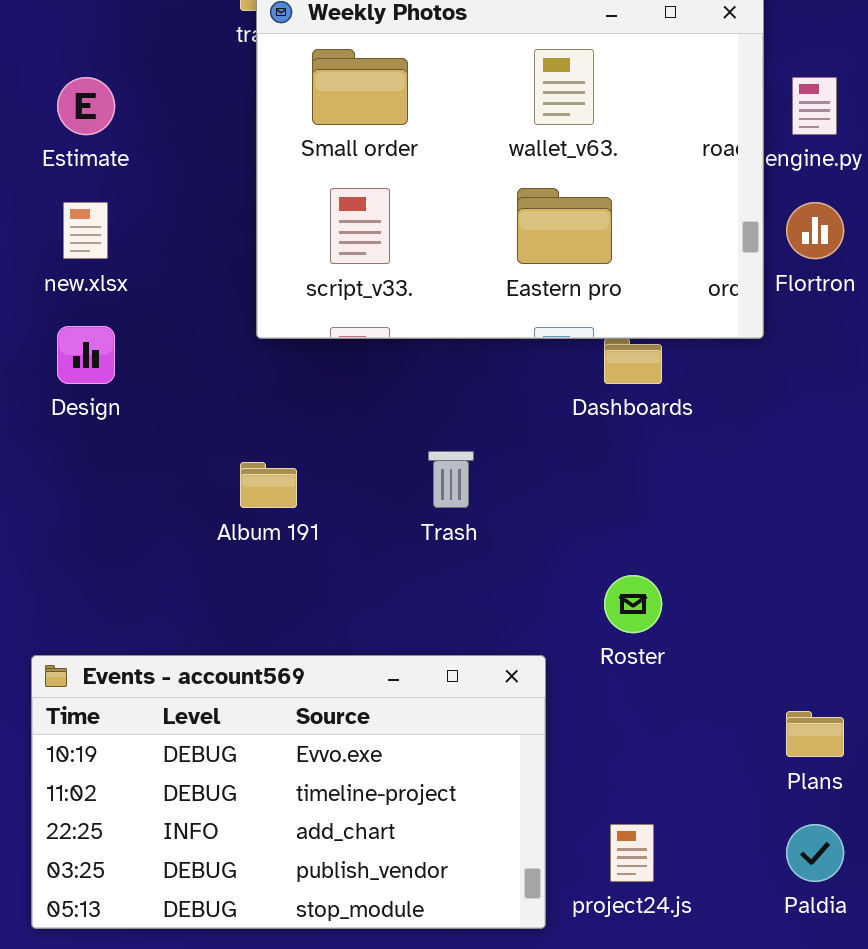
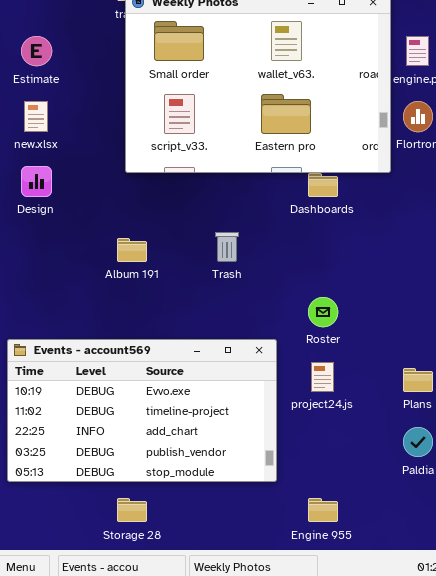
project24.js: [610,824,654,882] -> [311,362,334,392], moved

